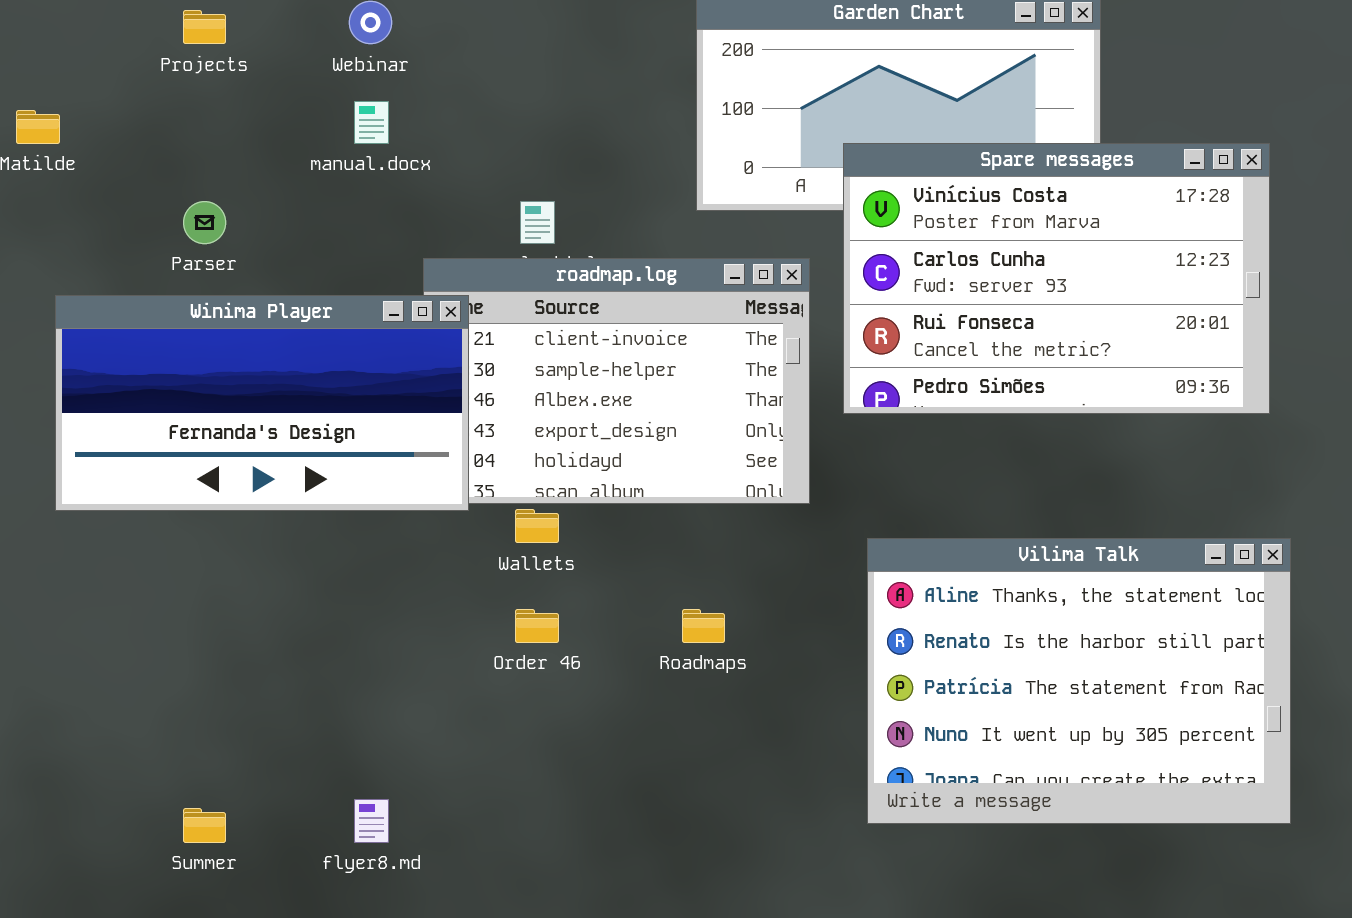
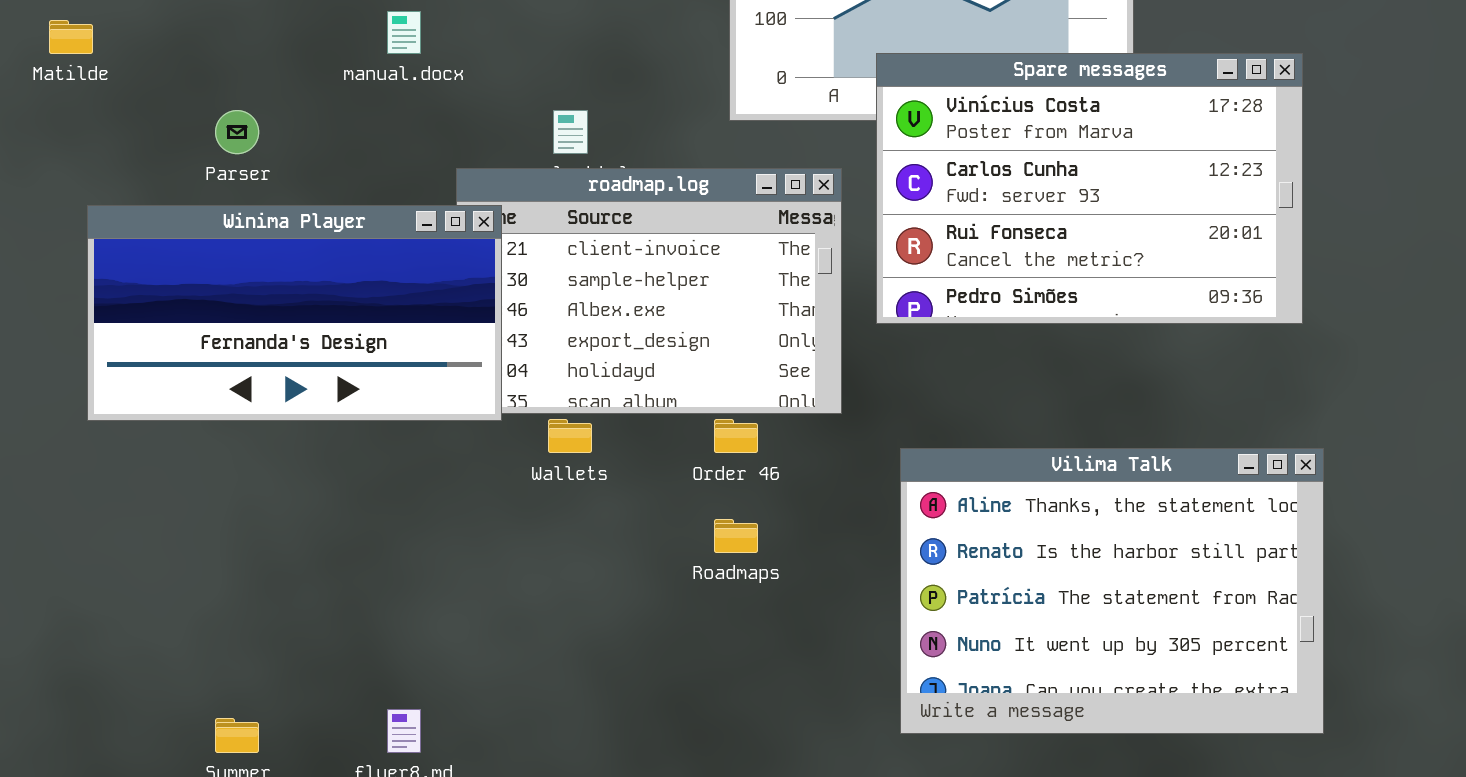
Order 46: [515,609,559,643] -> [714,419,758,453], moved

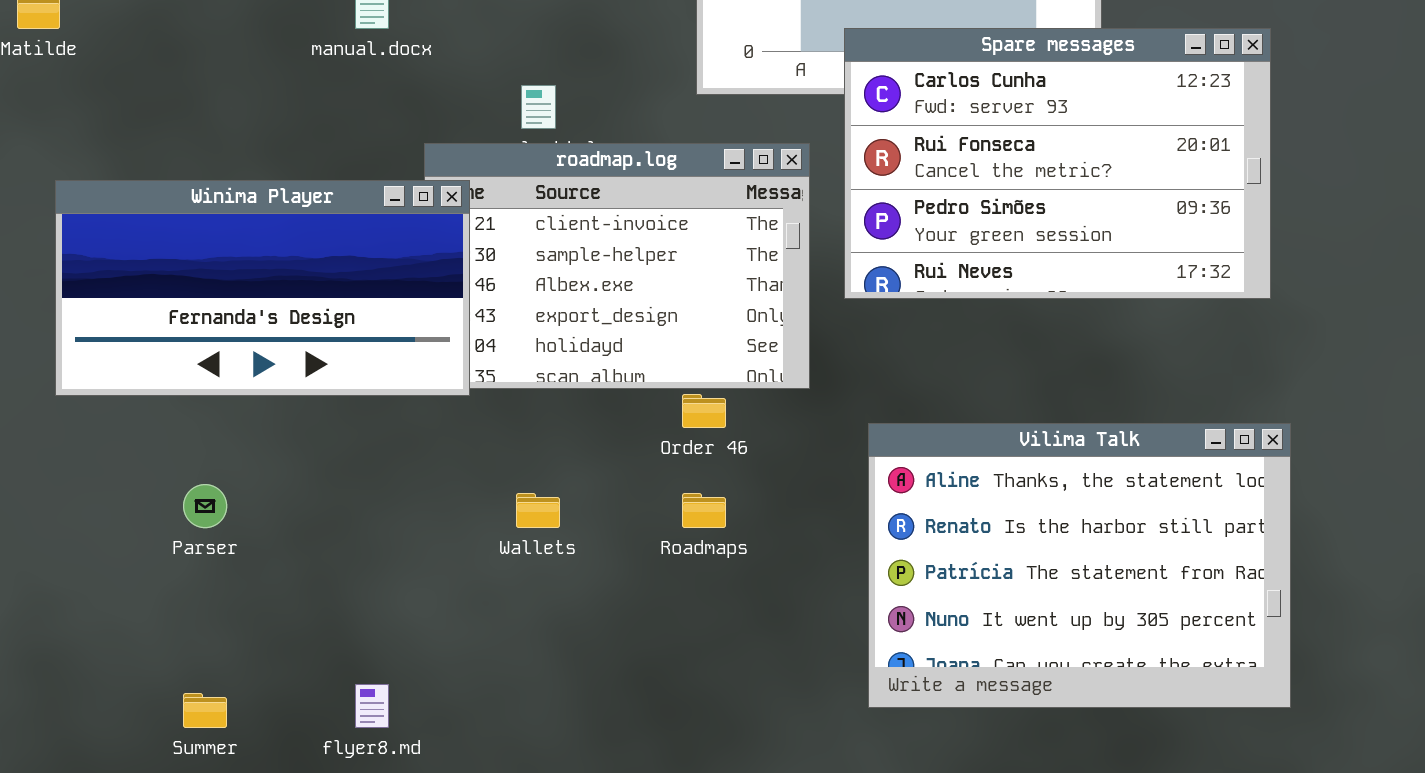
Spare messages: [876,53,1303,324] -> [844,28,1271,299], scrolled down 1 row
Parser: [215,110,259,154] -> [183,484,227,528], moved
Wallets: [548,419,592,453] -> [516,493,560,528], moved

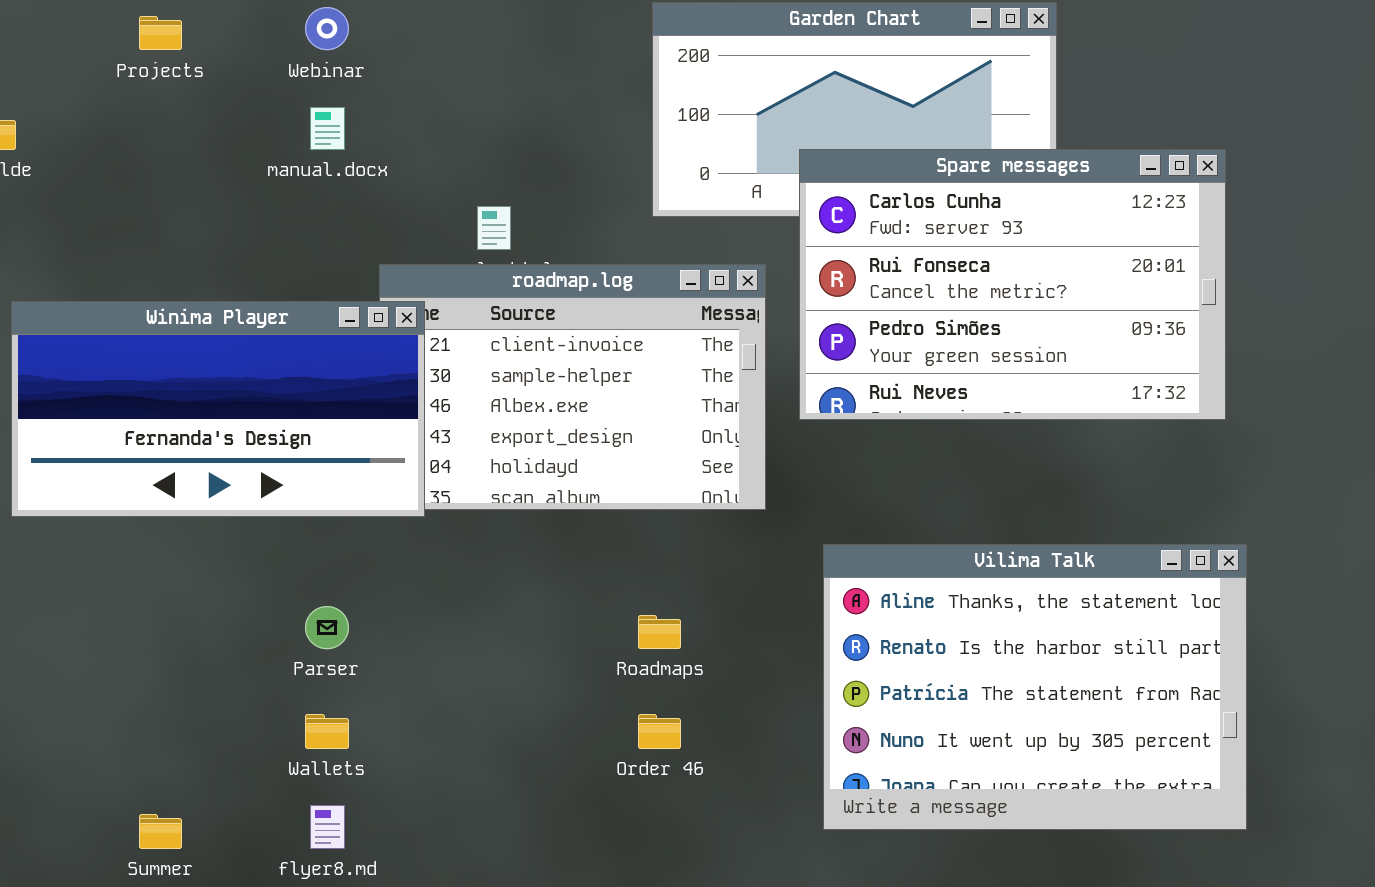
Order 46: [682,394,726,428] -> [638,714,681,749], moved
Parser: [183,484,227,528] -> [305,606,349,649], moved
Wallets: [516,493,560,528] -> [305,714,349,749], moved

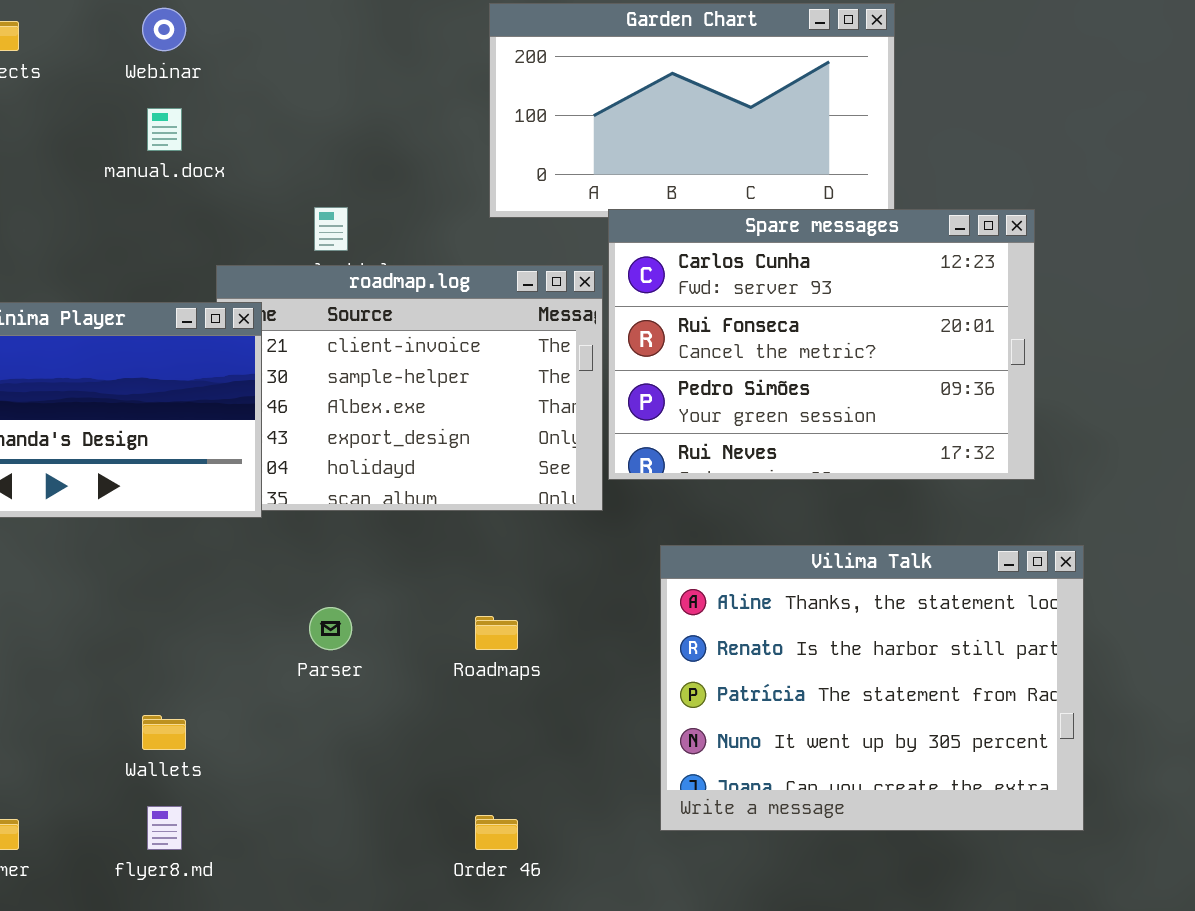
Spare messages: [799,149,1226,420] -> [608,209,1035,480], moved
Parser: [305,606,349,649] -> [309,607,352,650], moved
Order 46: [638,714,681,749] -> [475,815,518,850], moved

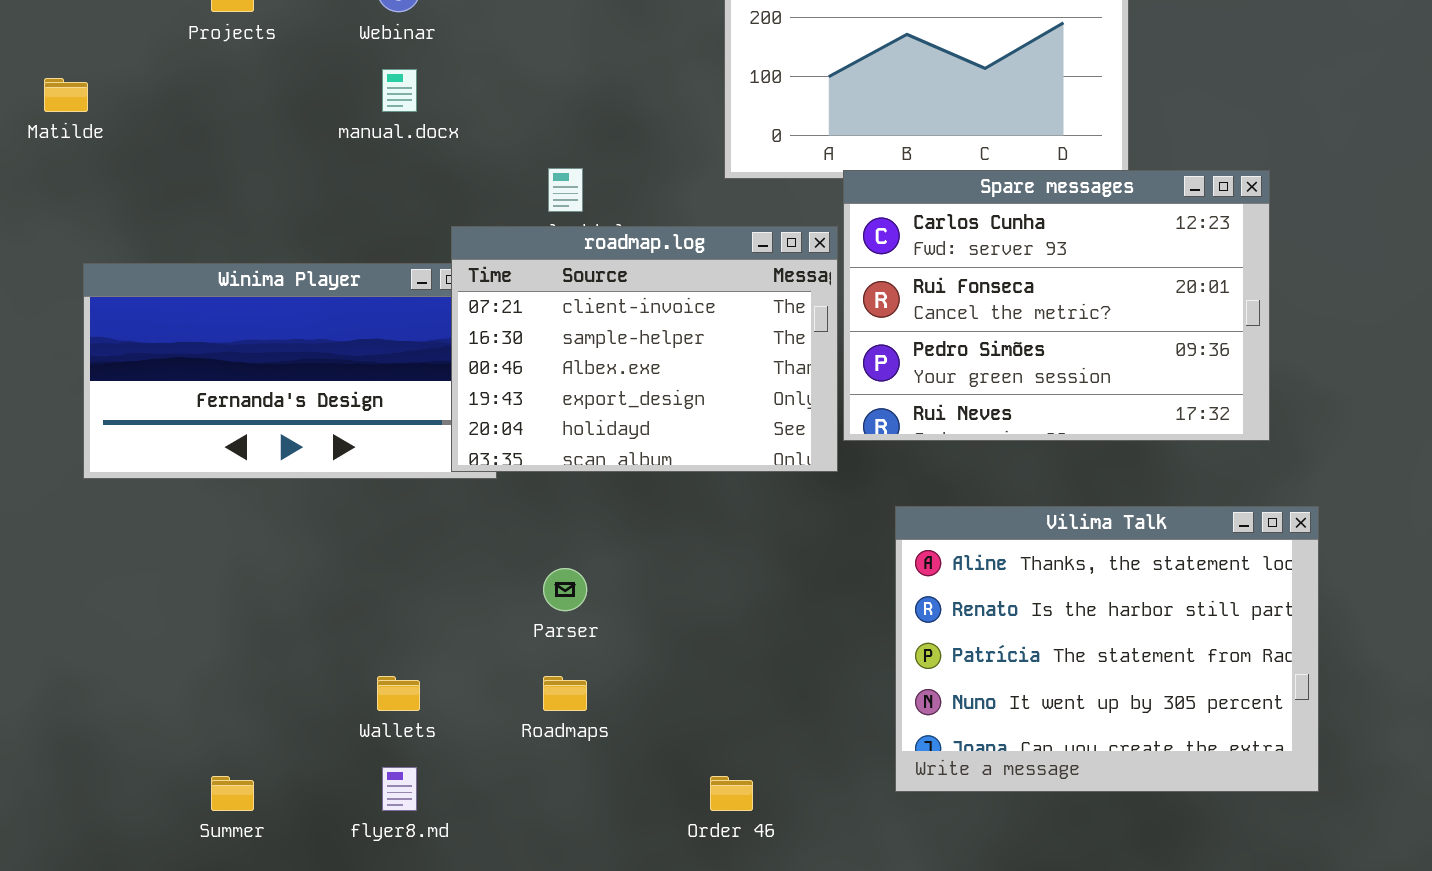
roadmap.log: [216,265,603,511] -> [451,226,838,472], raised
Roadmaps: [475,616,518,650] -> [543,676,587,711], moved

